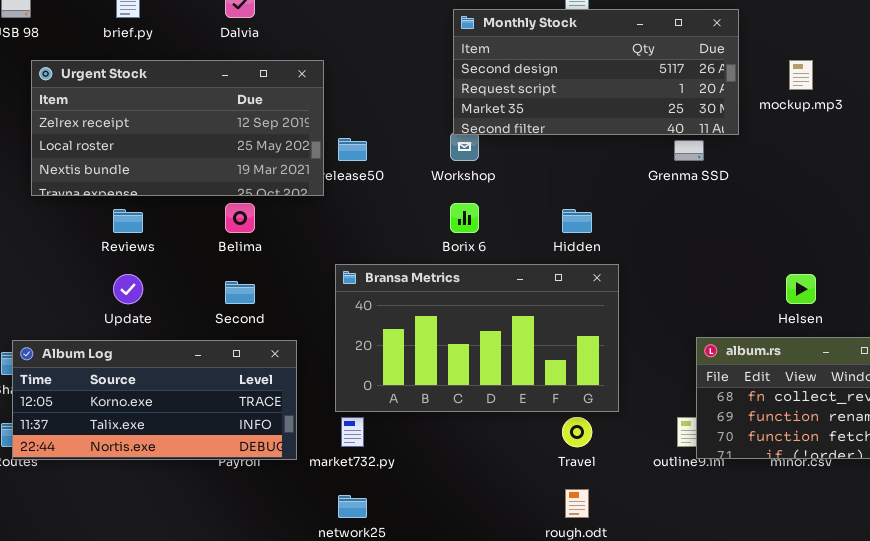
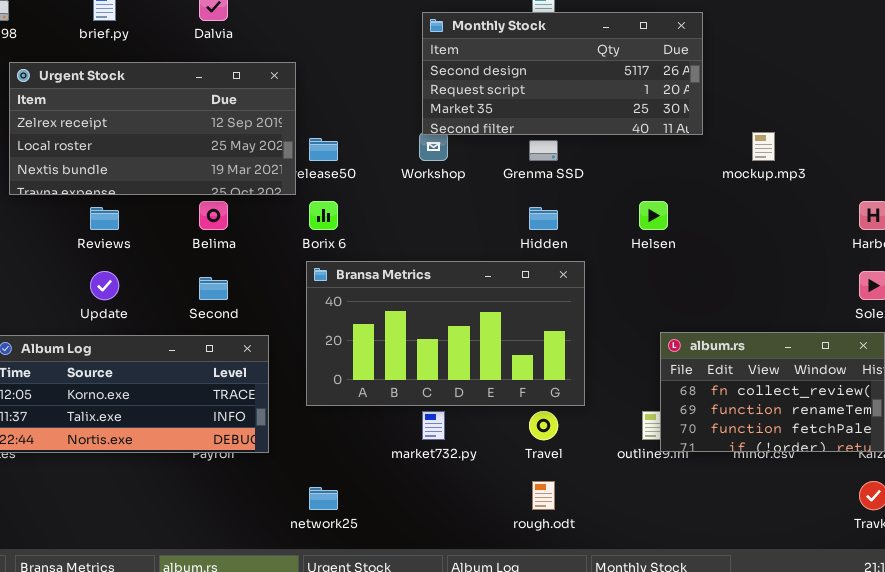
mockup.mp3: [789,60,813,90] -> [752,132,775,161], moved
Grenma SSD: [674,140,704,161] -> [529,140,558,161], moved
Borix 6: [450,203,479,233] -> [309,201,338,230], moved
Helsen: [786,274,816,304] -> [639,201,668,230], moved
market732.py: [341,417,364,447] -> [422,411,445,440], moved

